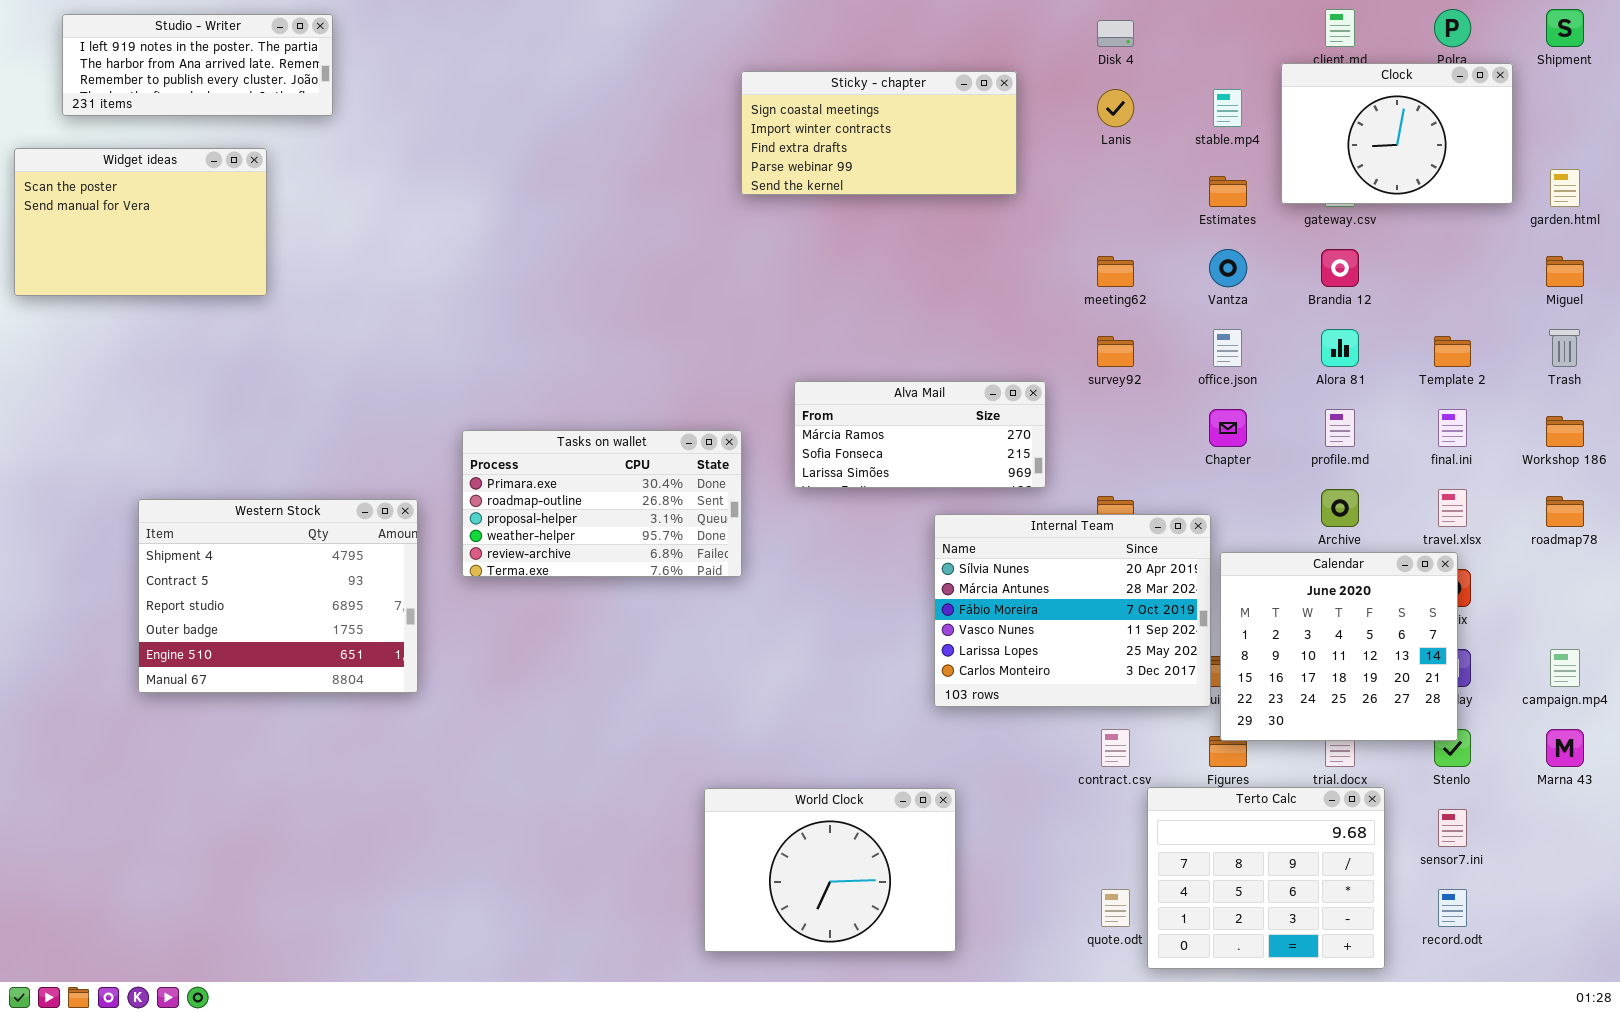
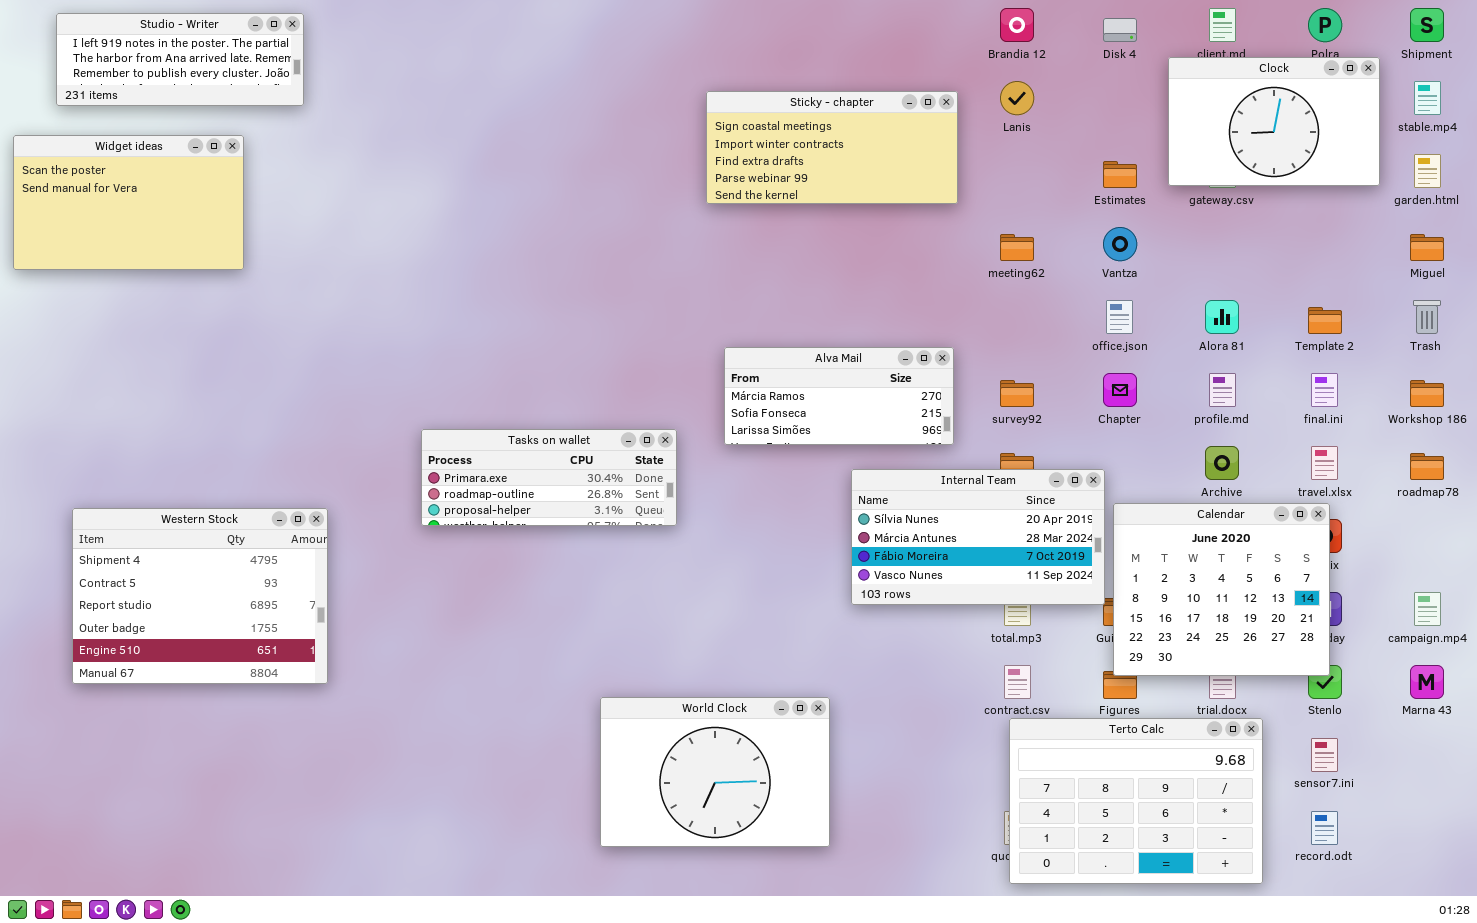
Disk 4: [1097,20,1134,47] -> [1103,18,1137,42], moved
Sticky - chapter: [741,71,1017,195] -> [706,91,958,204], moved
stable.mp4: [1213,89,1242,127] -> [1414,81,1441,115], moved
Brandia 12: [1321,249,1359,287] -> [1000,8,1034,42], moved
survey92: [1097,336,1134,367] -> [1000,380,1034,407], moved
Tasks on wallet: [462,430,742,577] -> [421,429,677,526], resized
Western Stock: [138,499,418,693] -> [72,508,328,684], moved
Internal Team: [934,514,1211,707] -> [851,469,1105,605], resized
Terto Calc: [1147,787,1385,969] -> [1009,718,1263,884], resized
World Clock: [704,788,956,952] -> [600,697,830,847], moved

